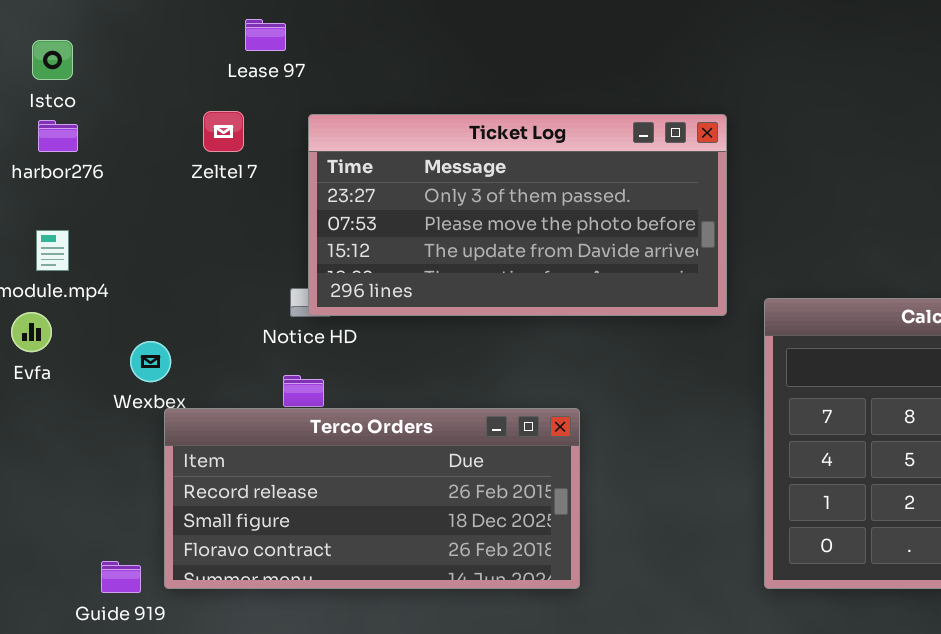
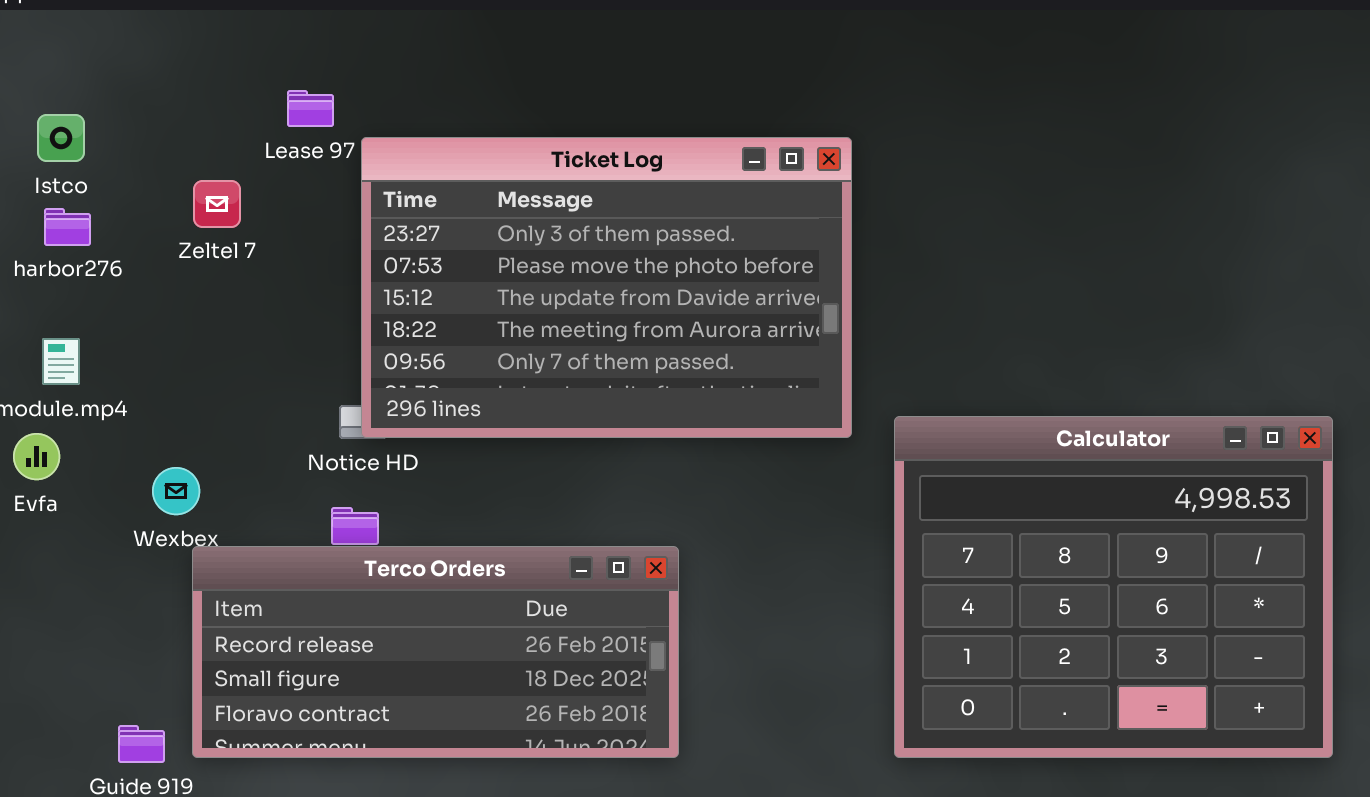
Zeltel 7: [203,111,244,152] -> [193,180,241,228], moved
Ticket Log: [308,114,727,316] -> [361,137,852,438], resized

